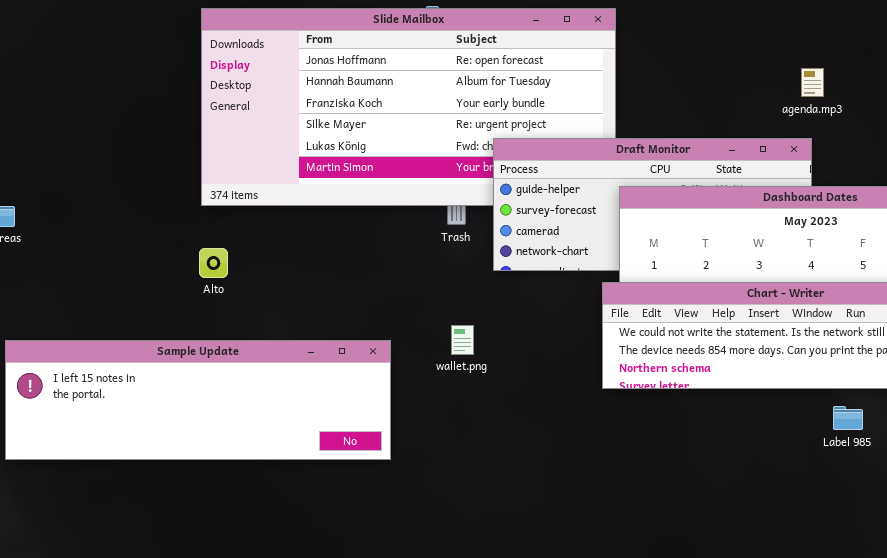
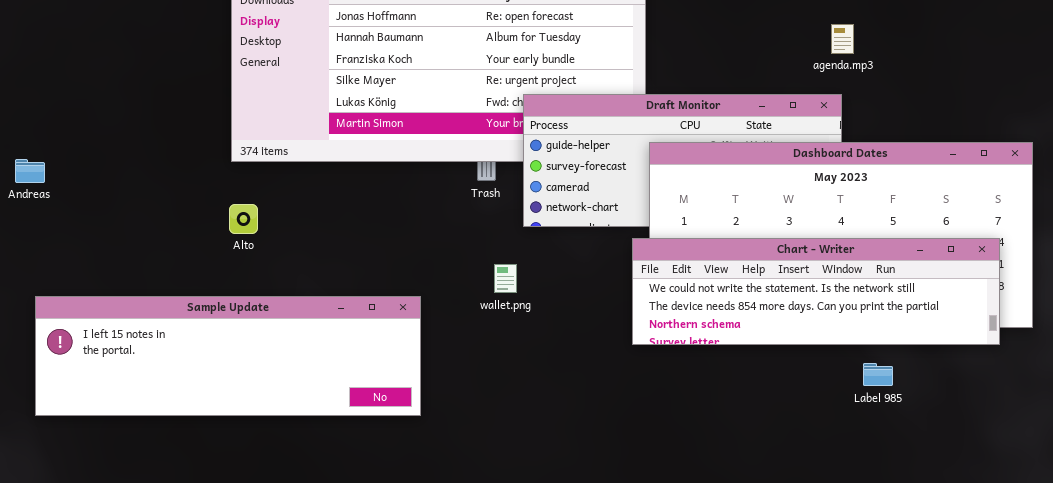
wallet.png: [451,325,474,355] -> [494,264,517,293], moved

